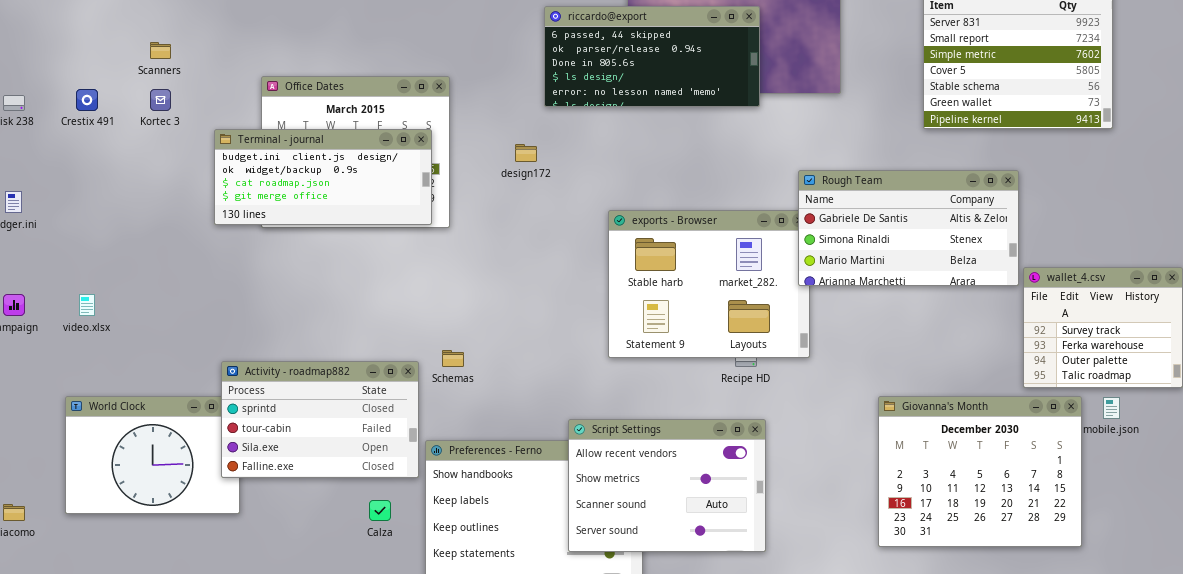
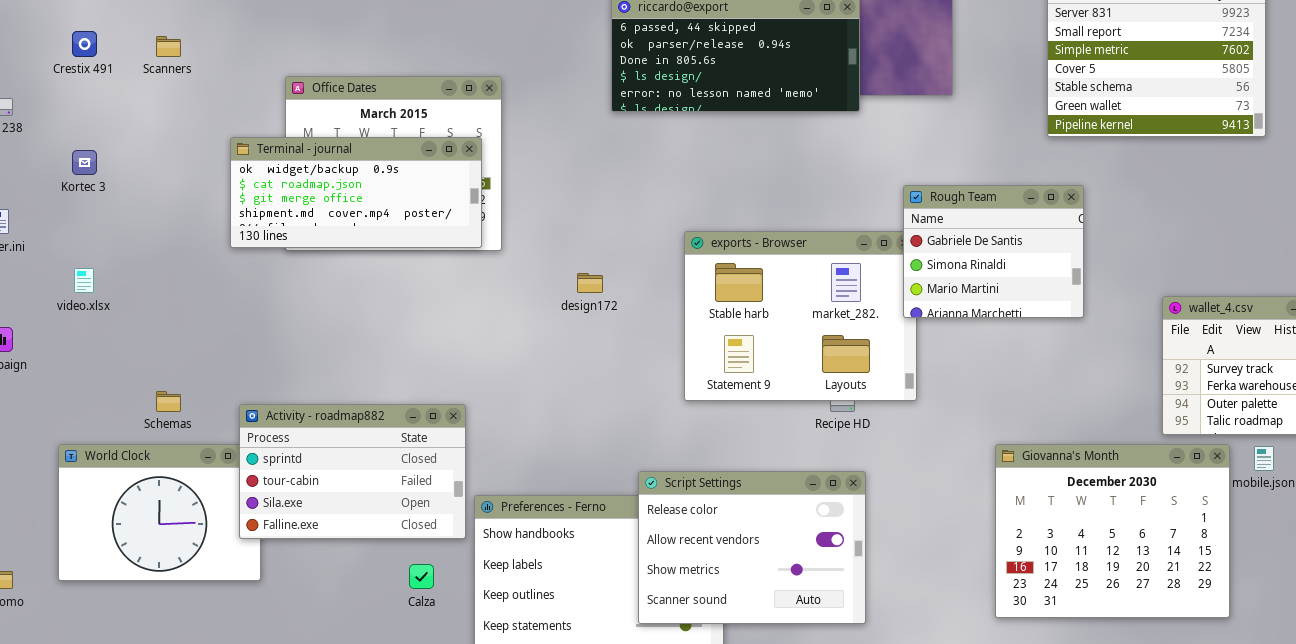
Crestix 491: [76,89,98,111] -> [72,31,97,57], moved
Kortec 3: [150,89,171,111] -> [72,150,97,175], moved
Terminal - journal: [214,129,432,225] -> [230,137,482,248], scrolled down 1 row
design172: [515,144,537,162] -> [577,273,603,293], moved
Rough Team: [798,170,1019,286] -> [903,185,1084,318], resized
video.xlsx: [79,294,95,316] -> [74,268,94,293], moved
Schemas: [442,350,464,367] -> [156,391,181,412], moved
Script Settings: [568,419,766,552] -> [638,471,866,624], scrolled up 1 row

